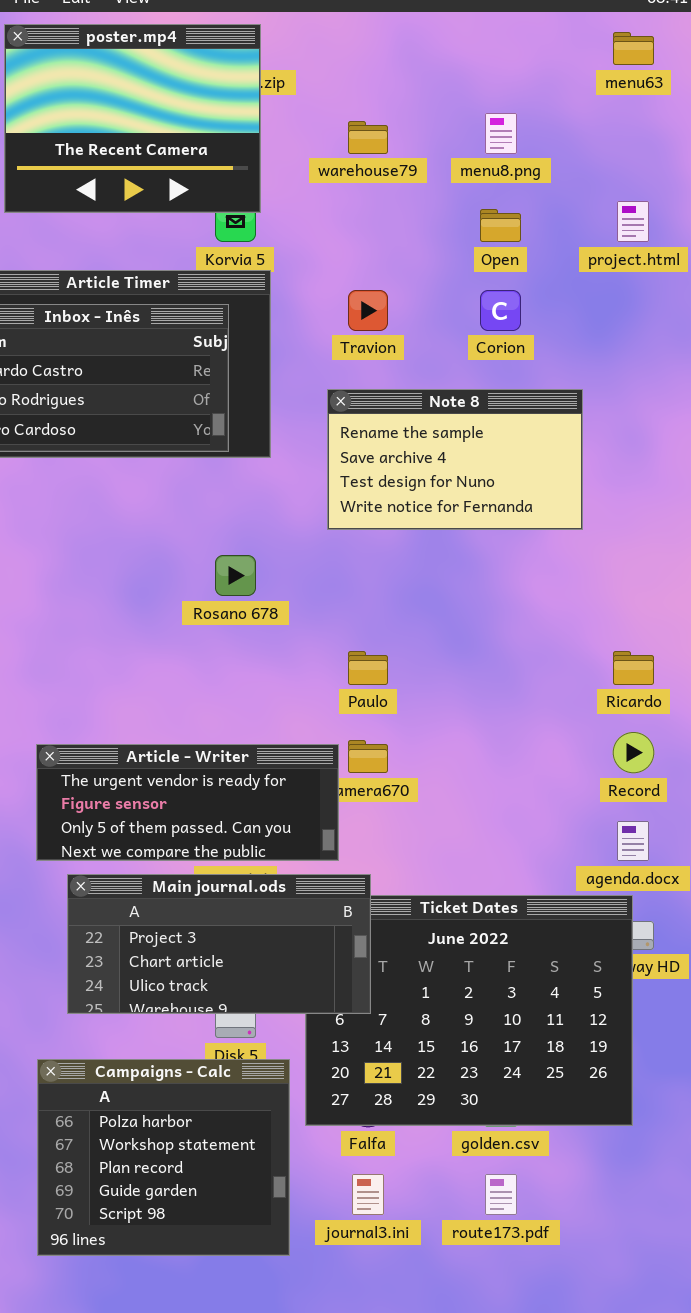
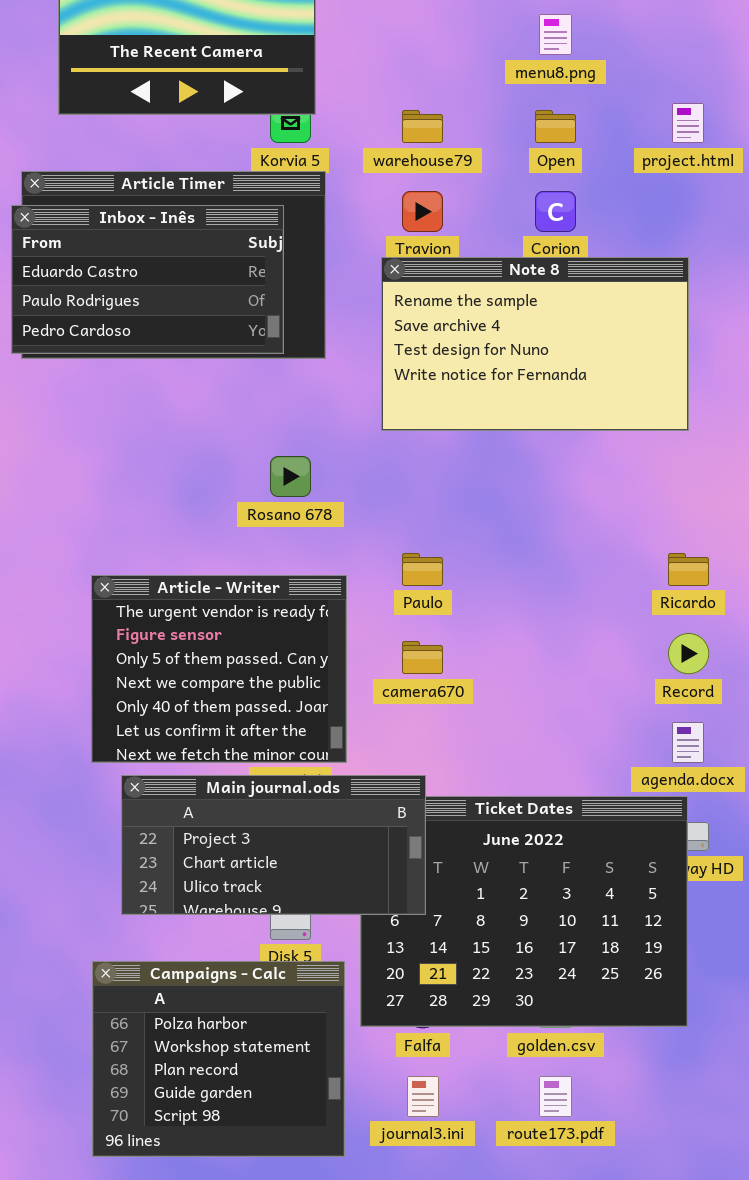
warehouse79: [348,121,388,154] -> [402,110,443,143], moved
Note 8: [327,389,583,530] -> [381,257,689,431], resized
Article - Writer: [36,744,339,861] -> [91,575,347,763], resized

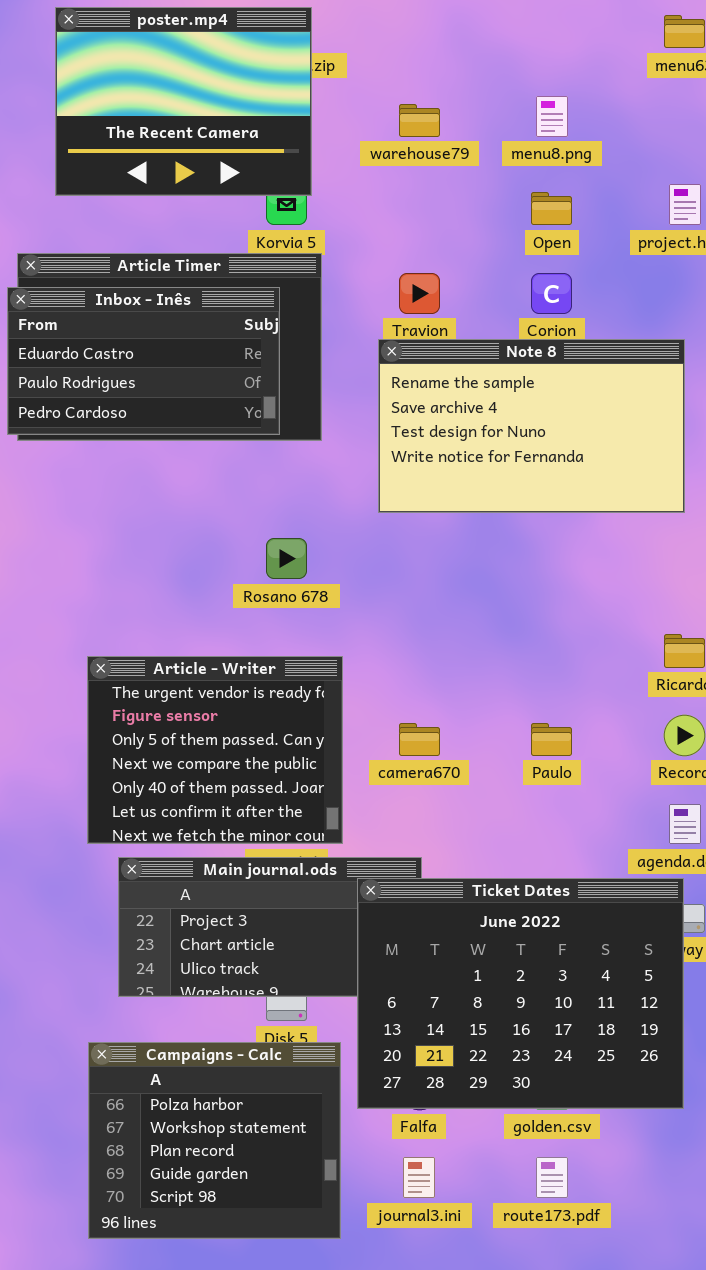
warehouse79: [402,110,443,143] -> [399,104,440,137], moved
Paulo: [402,553,443,586] -> [531,723,572,756], moved
Ticket Dates: [360,796,688,1027] -> [357,878,684,1109], raised

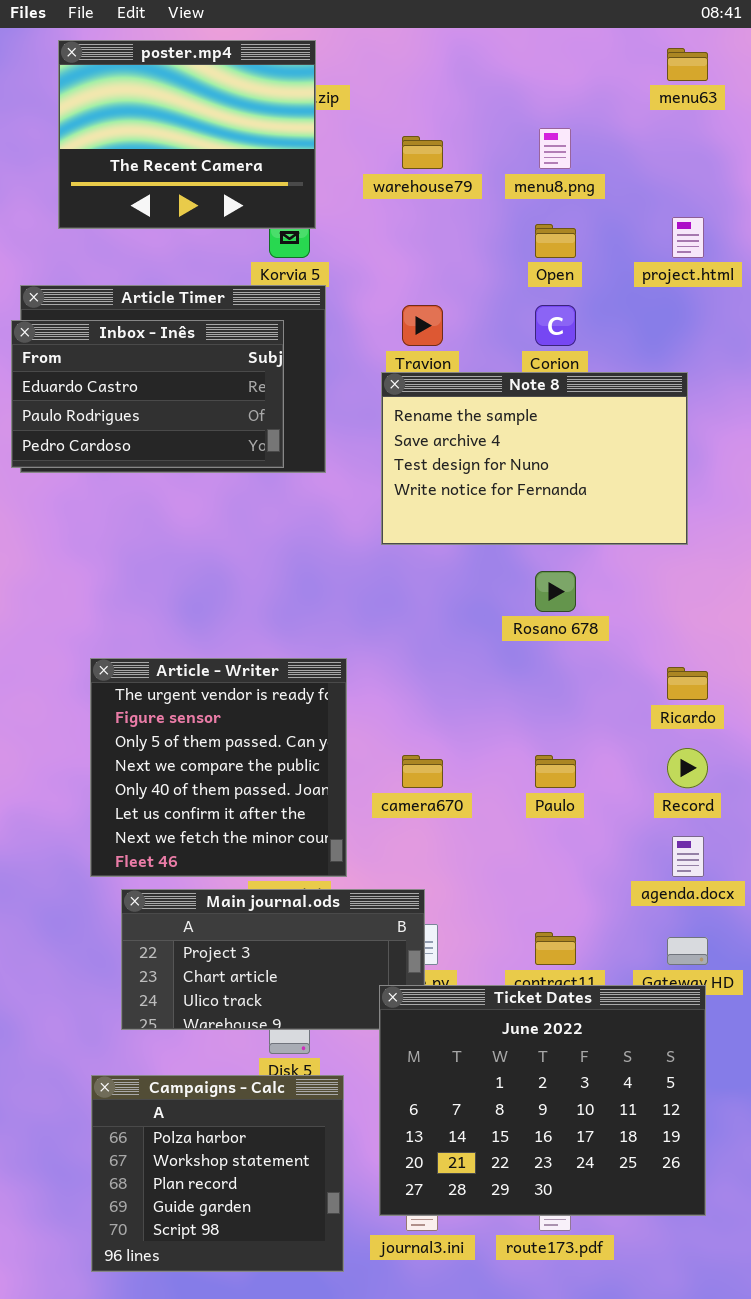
Rosano 678: [266,538,307,579] -> [535,571,576,612], moved
Article - Writer: [87,656,343,844] -> [90,658,347,877], resized
Ticket Dates: [357,878,684,1109] -> [379,985,706,1216], moved

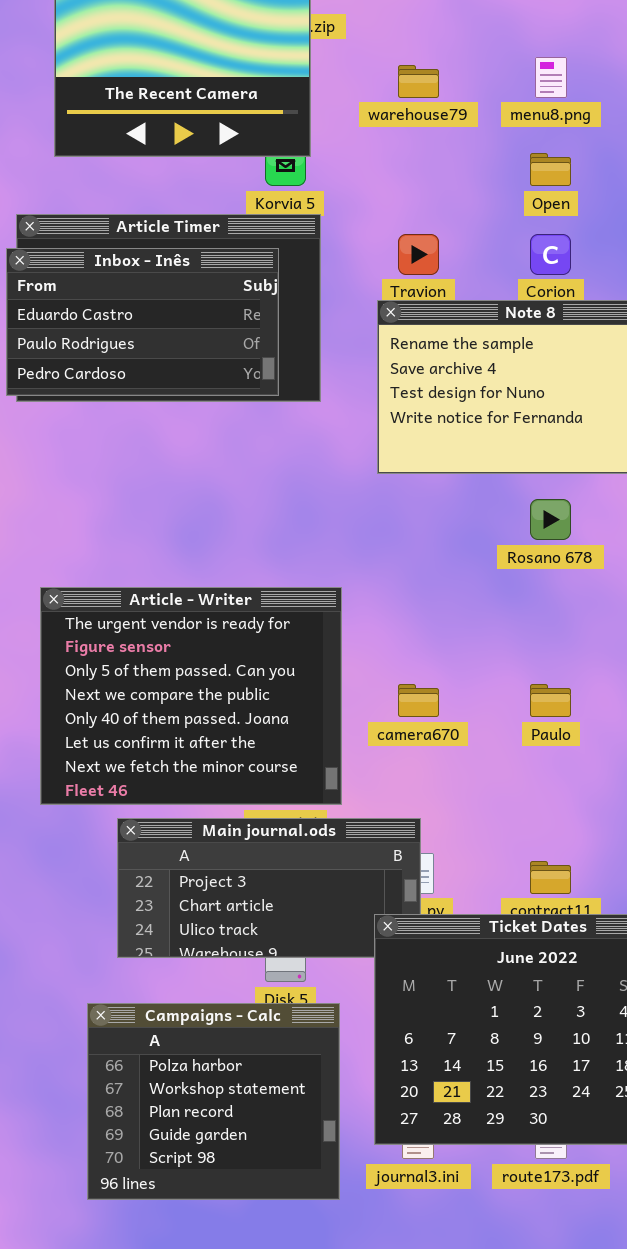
Article - Writer: [90,658,347,877] -> [40,587,342,805], resized

